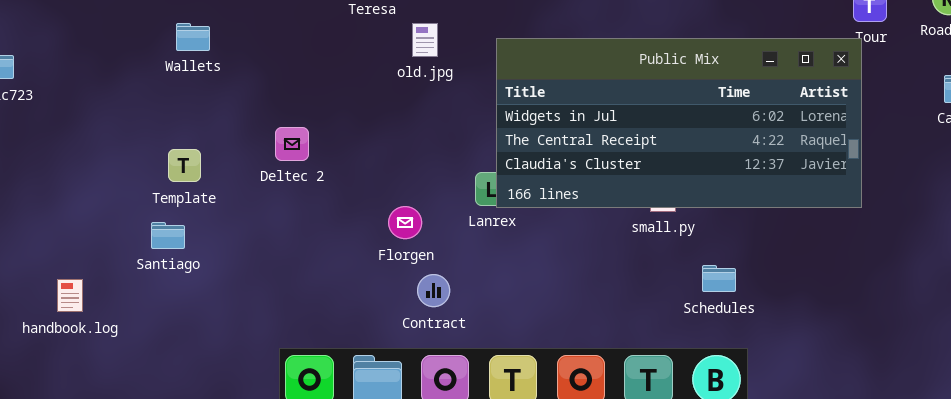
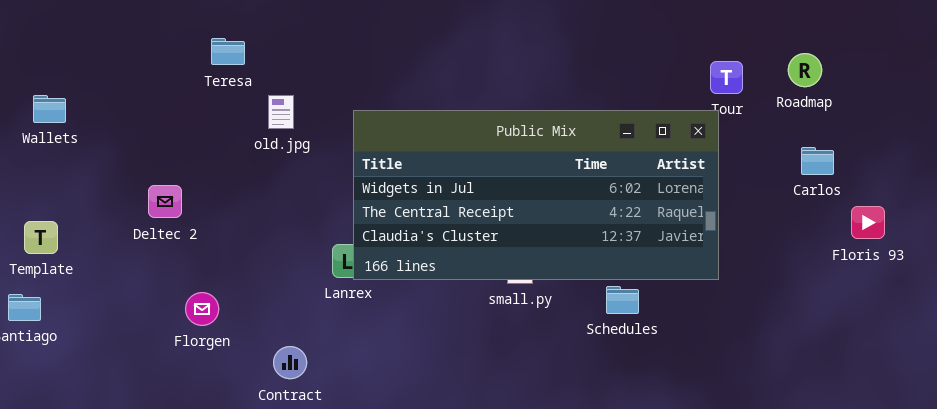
Deltec 2: [275,127,309,161] -> [148,185,182,218], moved
Florgen: [388,206,422,239] -> [185,292,219,326], moved
Schedules: [702,265,736,292] -> [606,286,639,314], moved

